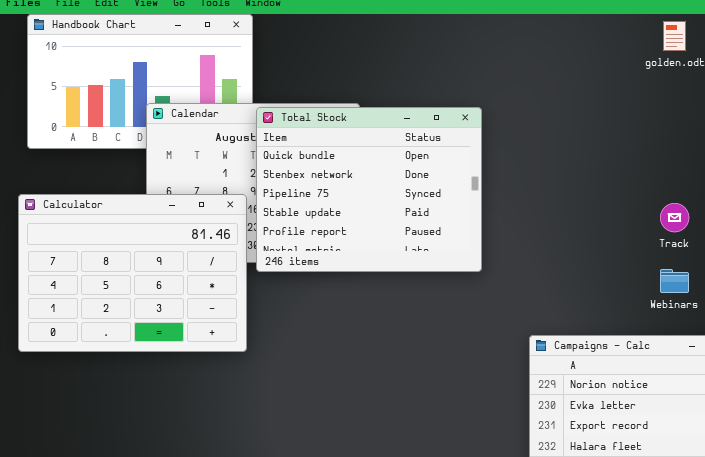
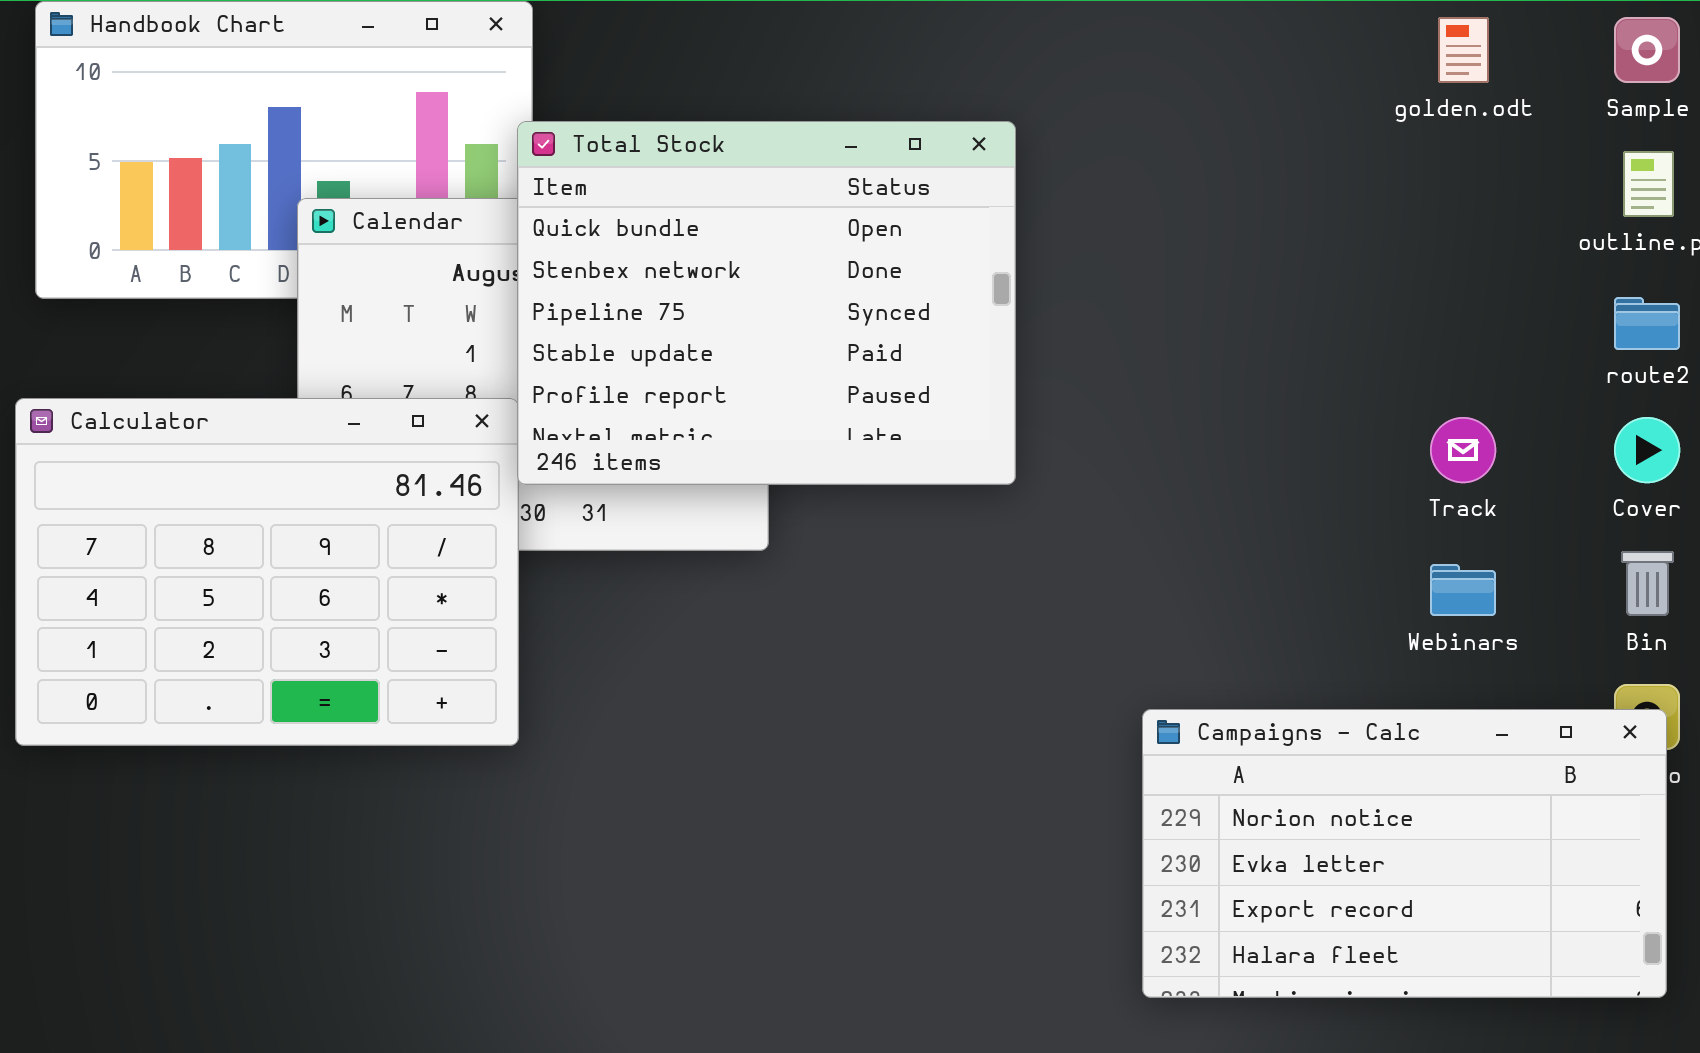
Total Stock: [256,107,482,272] -> [517,121,1016,485], moved

